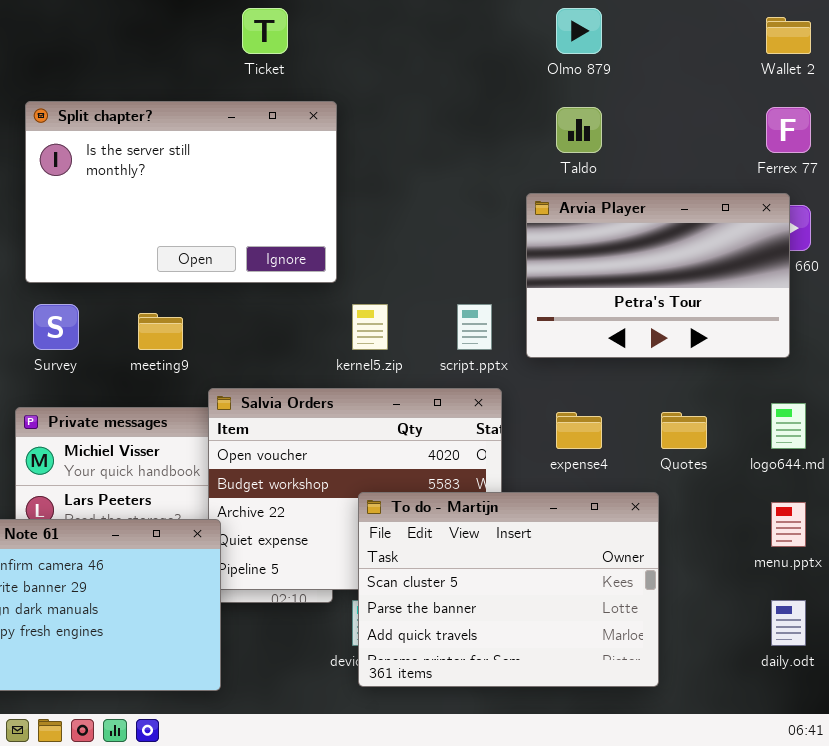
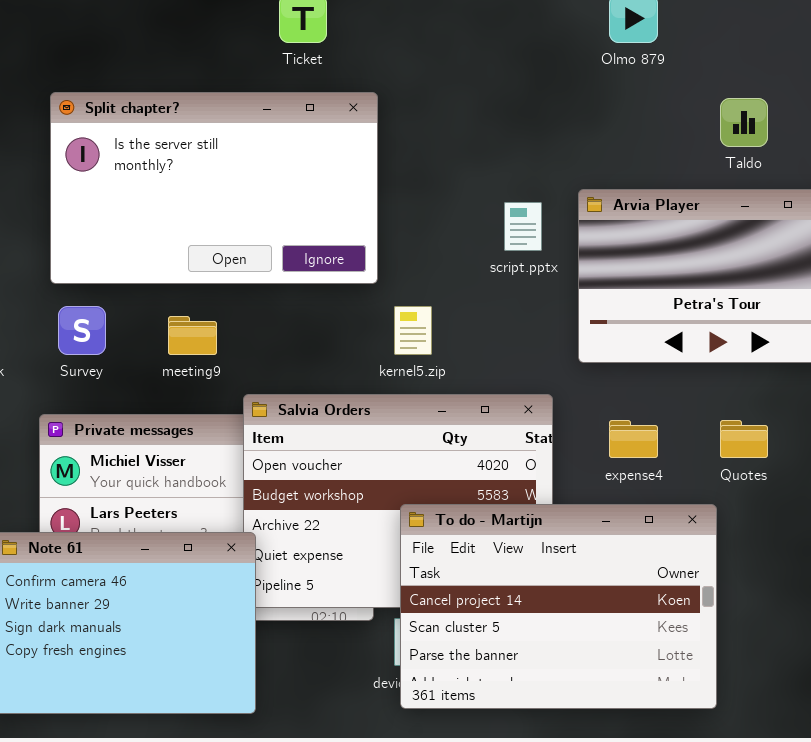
Taldo: [556,107,602,153] -> [720,98,768,147], moved
script.pptx: [457,304,492,350] -> [504,202,542,251], moved
To do - Martijn: [358,492,659,687] -> [400,504,717,709], scrolled up 1 row

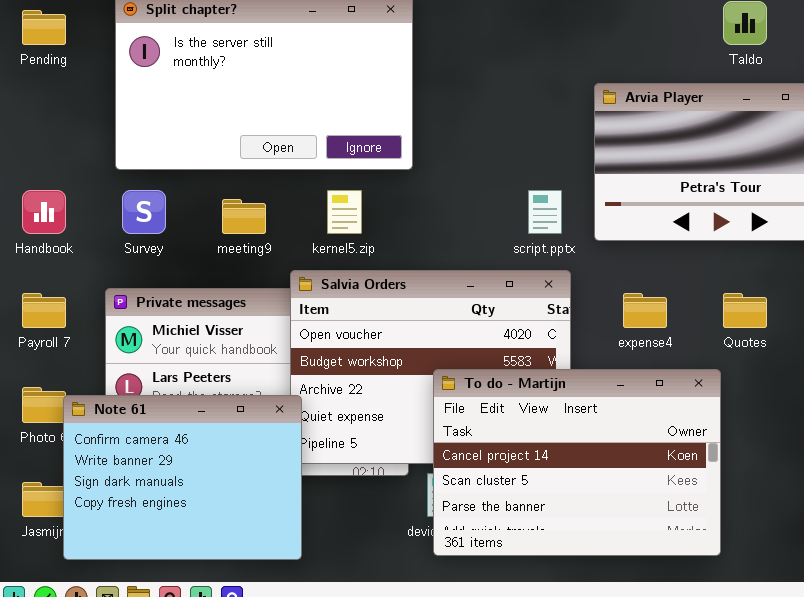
script.pptx: [504,202,542,251] -> [528,190,562,234], moved
kernel5.zip: [394,306,432,355] -> [327,190,362,234], moved

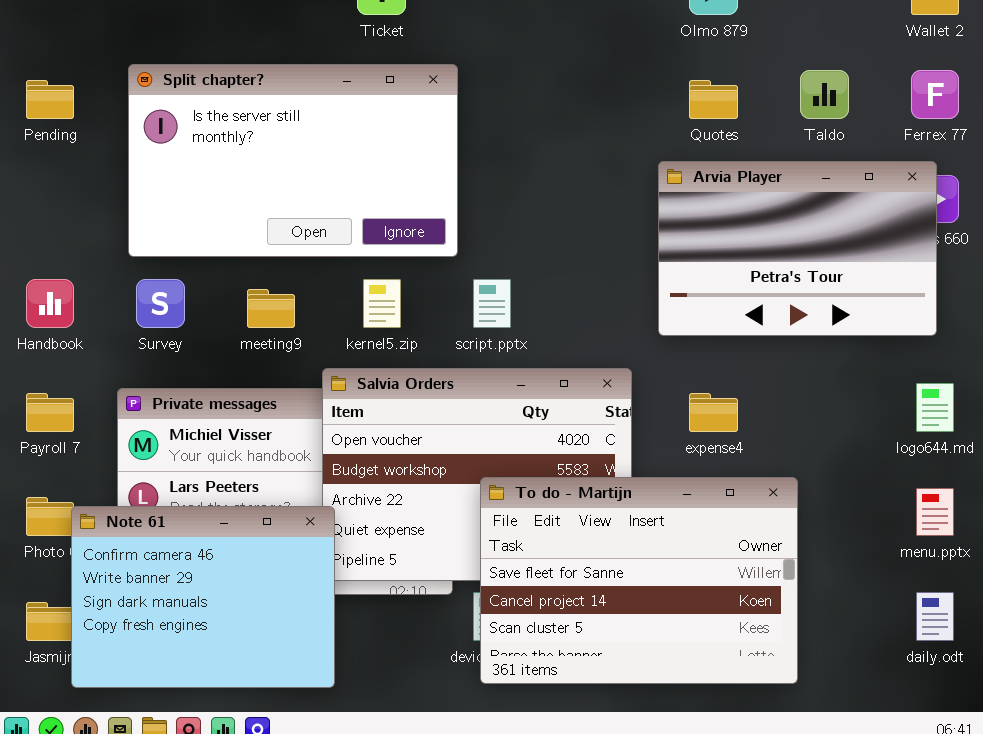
script.pptx: [528,190,562,234] -> [473,279,511,328], moved
Quotes: [723,293,767,328] -> [689,80,738,119], moved
To do - Martijn: [433,369,721,556] -> [480,477,798,684], scrolled up 1 row

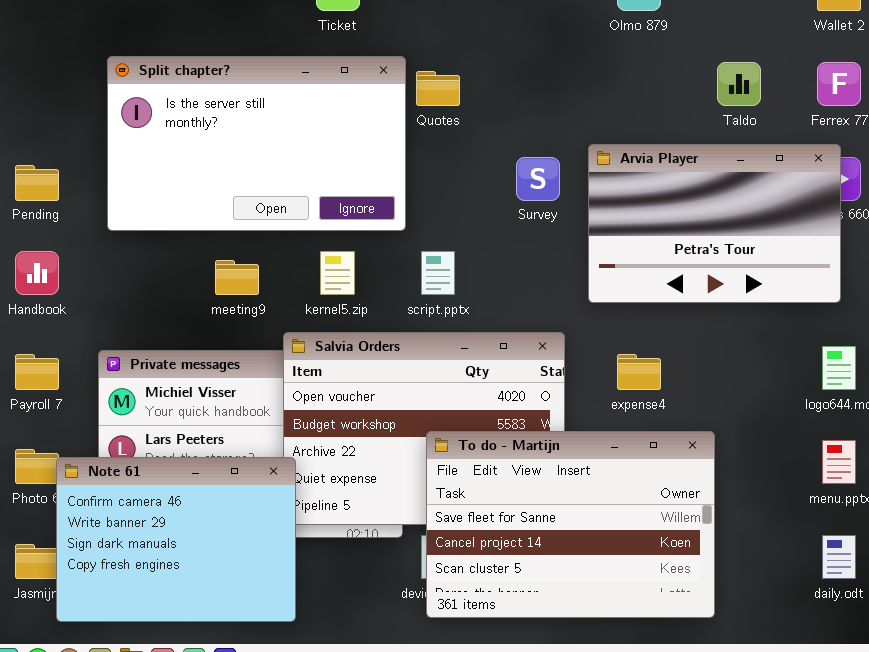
Pending: [26,80,74,119] -> [15,165,59,201], moved
Quotes: [689,80,738,119] -> [416,71,460,106], moved
Survey: [136,279,185,328] -> [516,157,560,201], moved

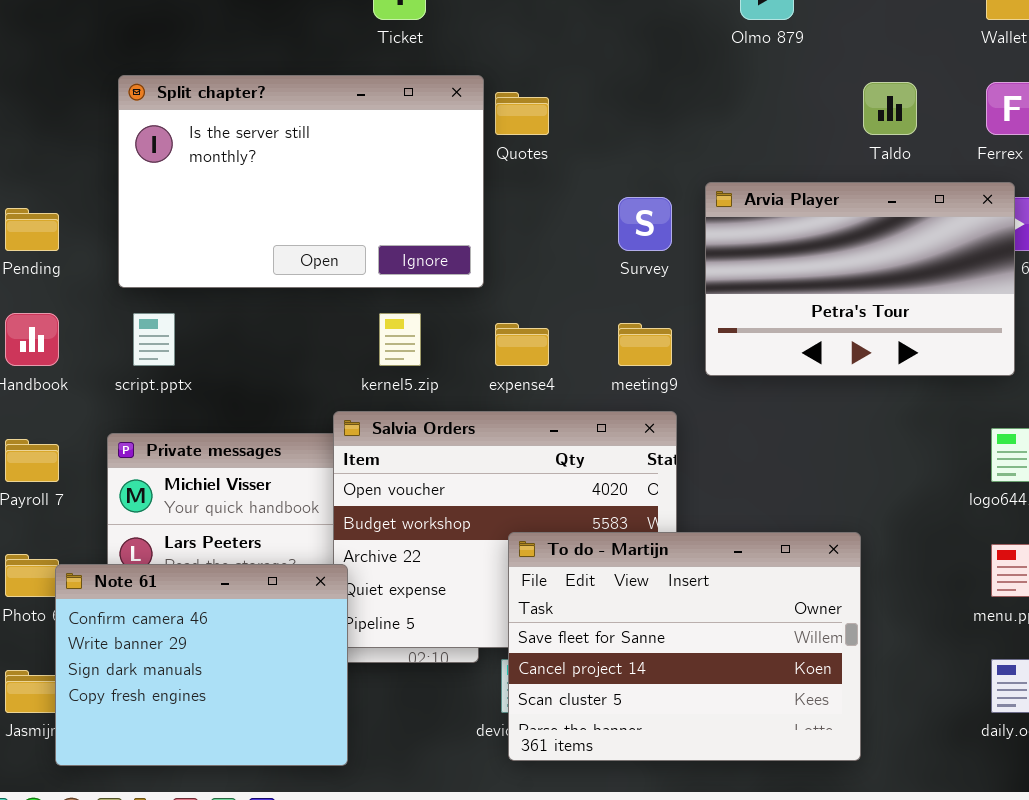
script.pptx: [421,251,455,295] -> [133,313,175,366], moved
meeting9: [215,260,259,295] -> [618,323,672,366], moved
expense4: [617,354,661,390] -> [495,323,549,366], moved

